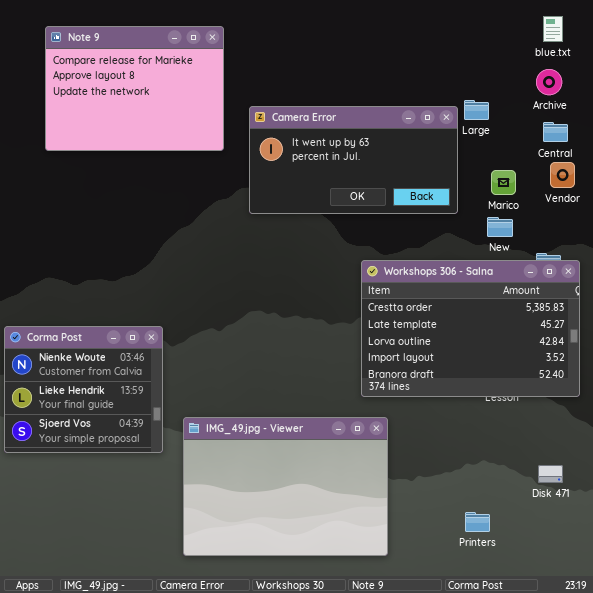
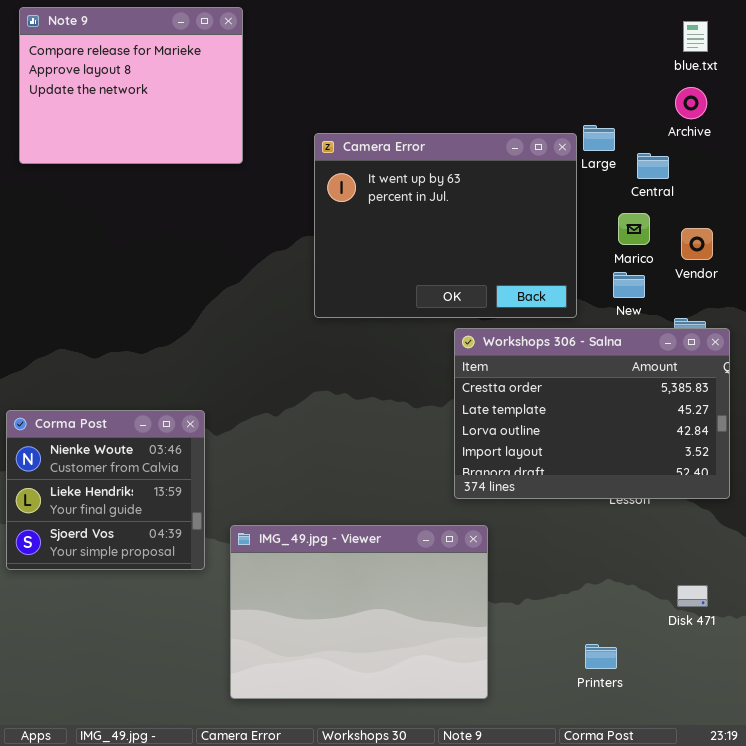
Note 9: [45,26,224,151] -> [19,7,243,164], moved
Camera Error: [249,106,458,214] -> [314,133,577,318], resized
Central: [543,122,568,142] -> [637,153,669,179], moved
Vendor: [550,162,575,188] -> [681,228,713,260], moved

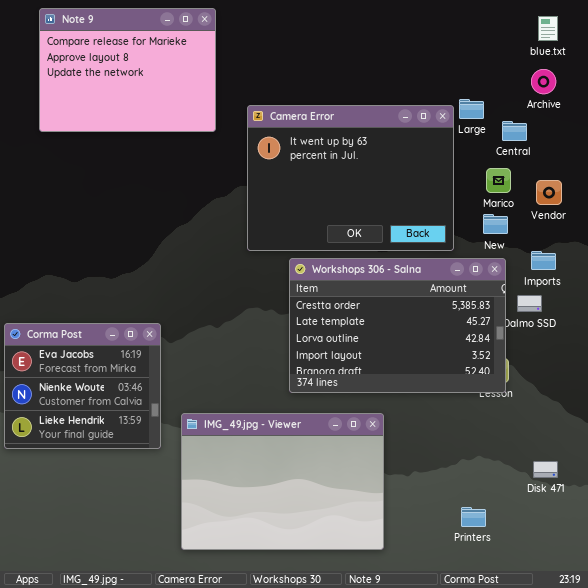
Note 9: [19,7,243,164] -> [39,8,216,132], moved
Workshops 306 - Salna: [454,328,730,499] -> [289,258,506,393], moved
Corma Post: [6,410,205,570] -> [4,323,161,449], scrolled up 1 row

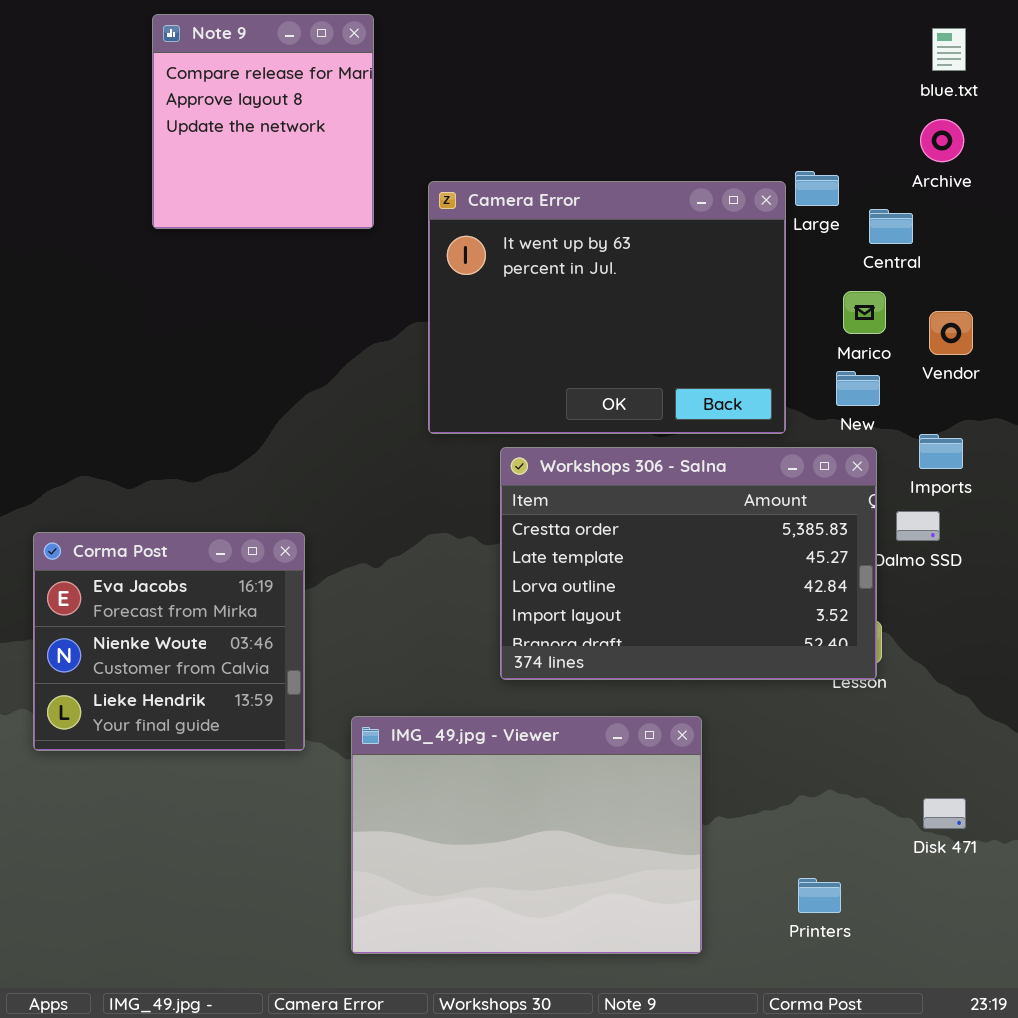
Note 9: [39,8,216,132] -> [152,14,374,229], resized
Corma Post: [4,323,161,449] -> [33,532,305,751], moved
IMG_49.jpg - Viewer: [181,413,384,550] -> [351,716,702,954], moved

